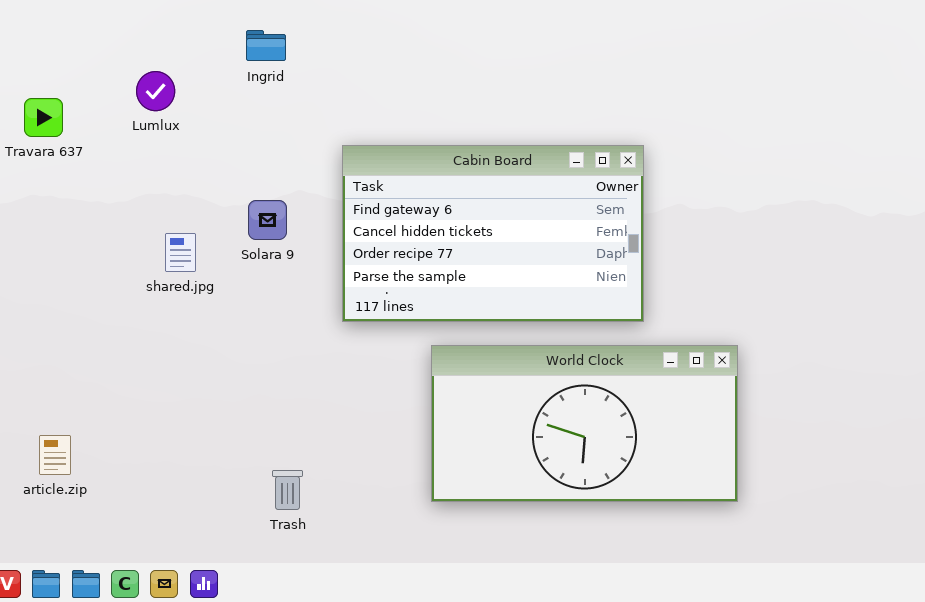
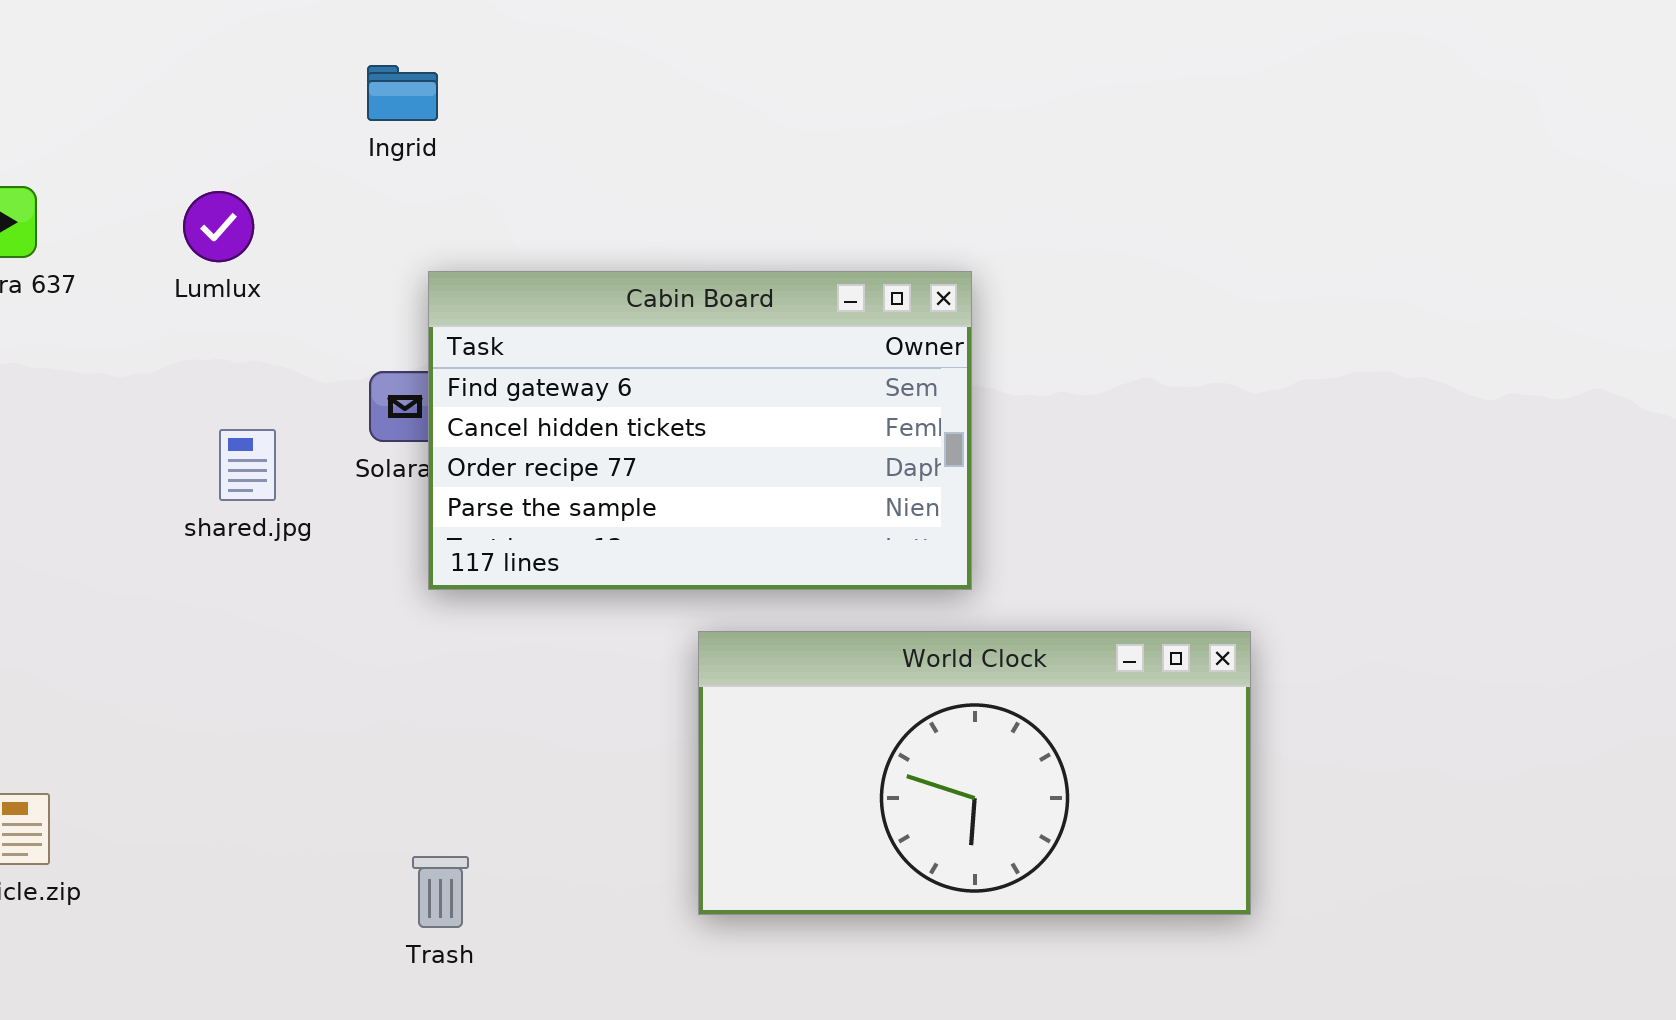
Lumlux: [136,71,175,111] -> [183,191,254,262], moved
Cabin Board: [342,145,644,322] -> [428,271,972,590], moved

